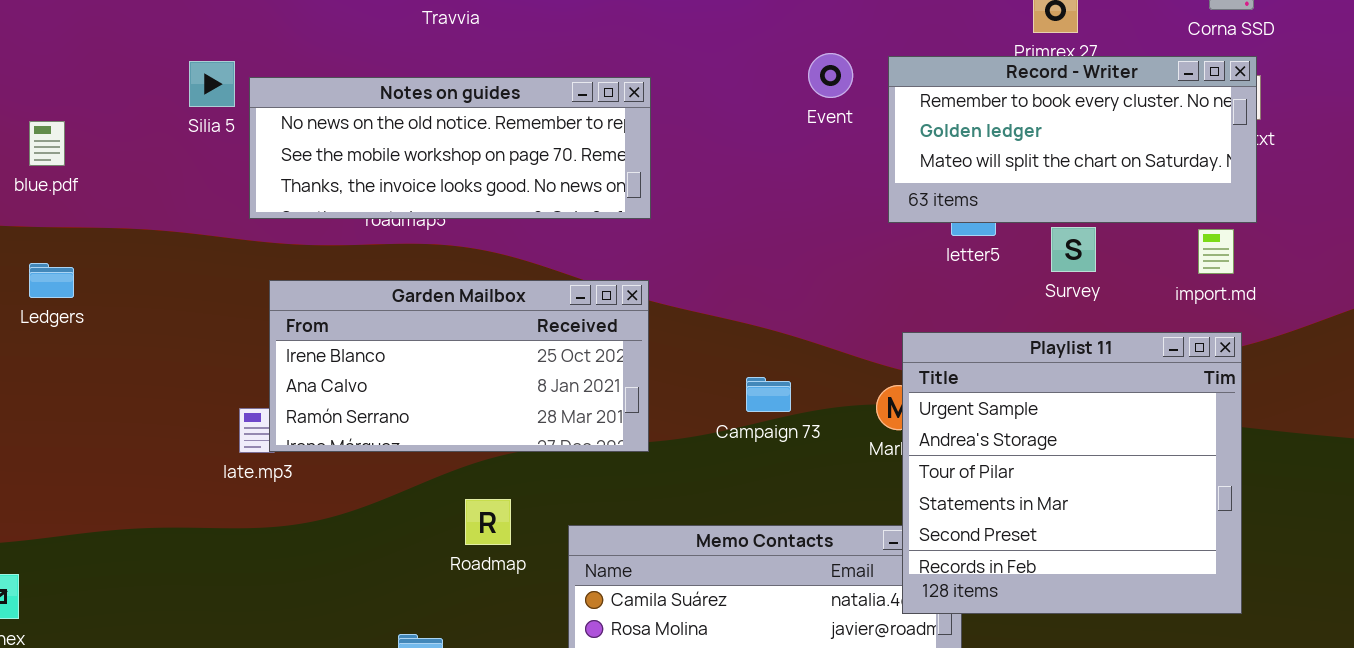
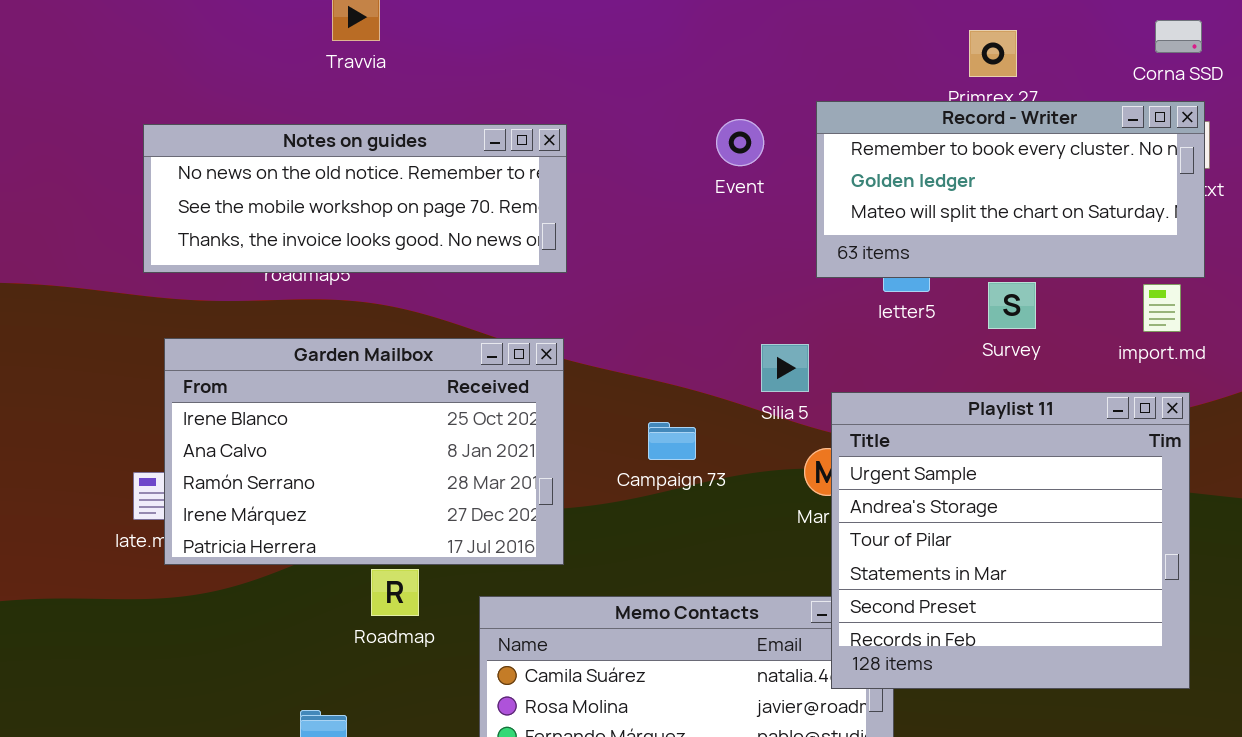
Event: [808,53,853,98] -> [716,119,764,166], moved
Silia 5: [189,61,235,107] -> [761,344,809,392], moved
Garden Mailbox: [269,280,649,452] -> [164,338,564,565], resized
Campaign 73: [746,377,791,412] -> [648,422,696,460], moved

